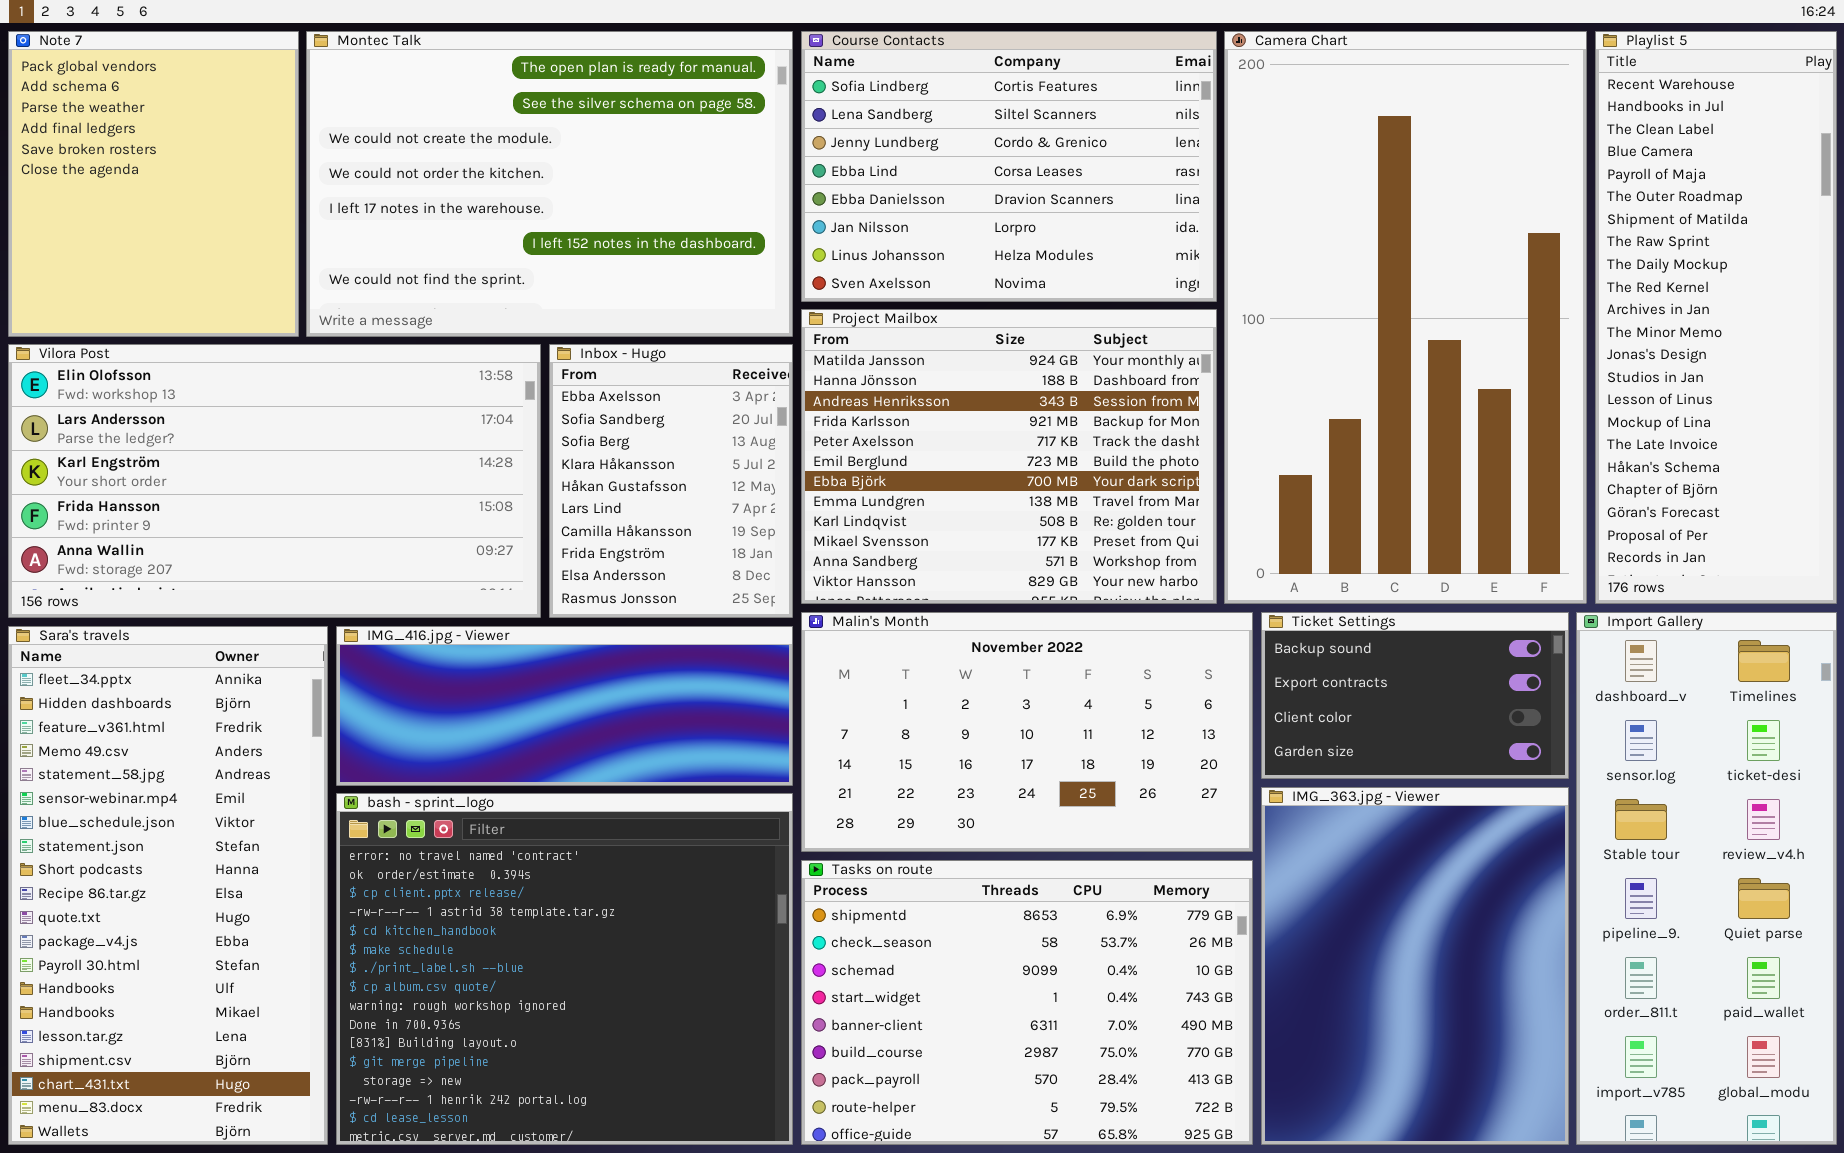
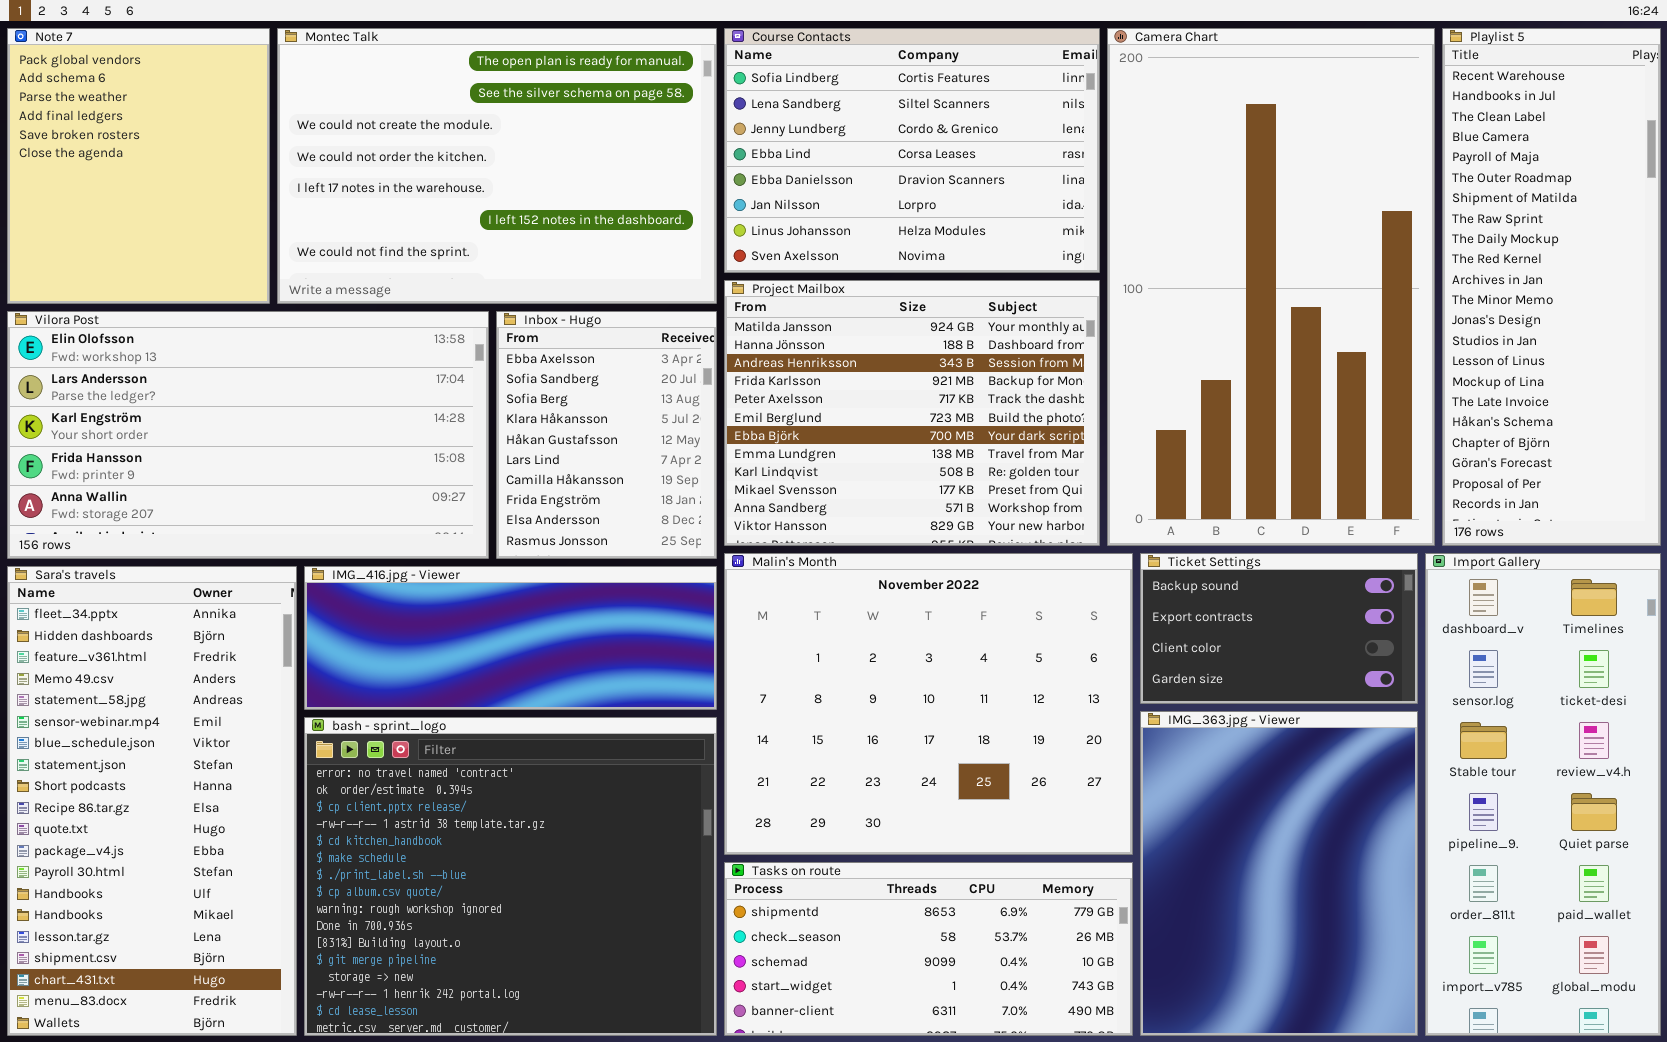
Malin's Month: [801,612,1253,852] -> [724,553,1133,855], resized
Tasks on route: [801,860,1253,1145] -> [724,862,1133,1036], resized

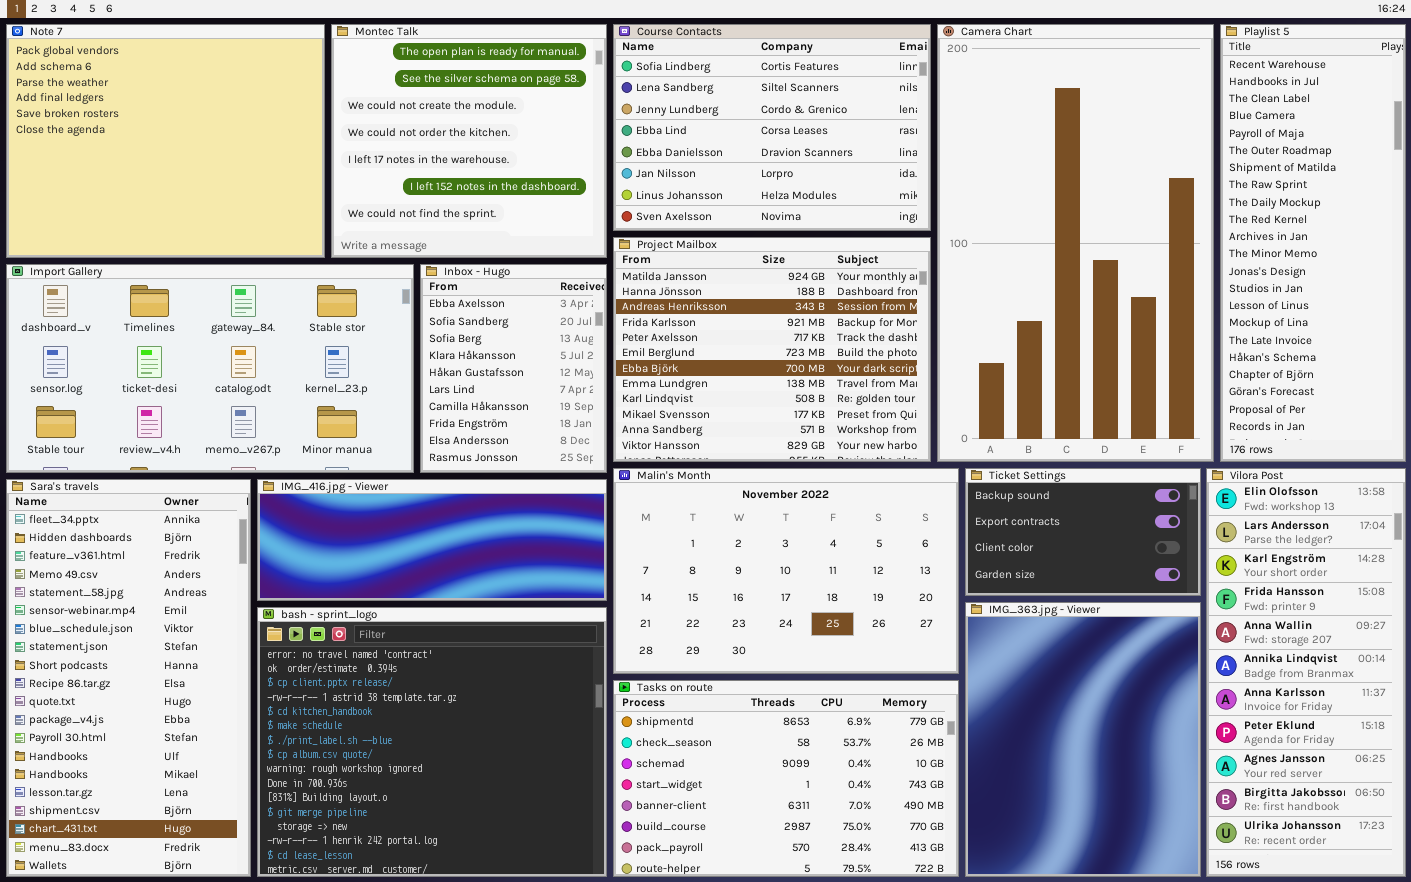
Note 7: [7,28,270,304] -> [6,24,325,258], resized
Montec Talk: [277,28,717,304] -> [331,24,607,258], resized
Vilora Post: [7,311,489,559] -> [1206,468,1406,877], moved, resized
Malin's Month: [724,553,1133,855] -> [613,468,959,674], resized
Import Gallery: [1425,553,1661,1036] -> [6,264,414,473], moved, resized
Tasks on route: [724,862,1133,1036] -> [613,680,959,877], resized

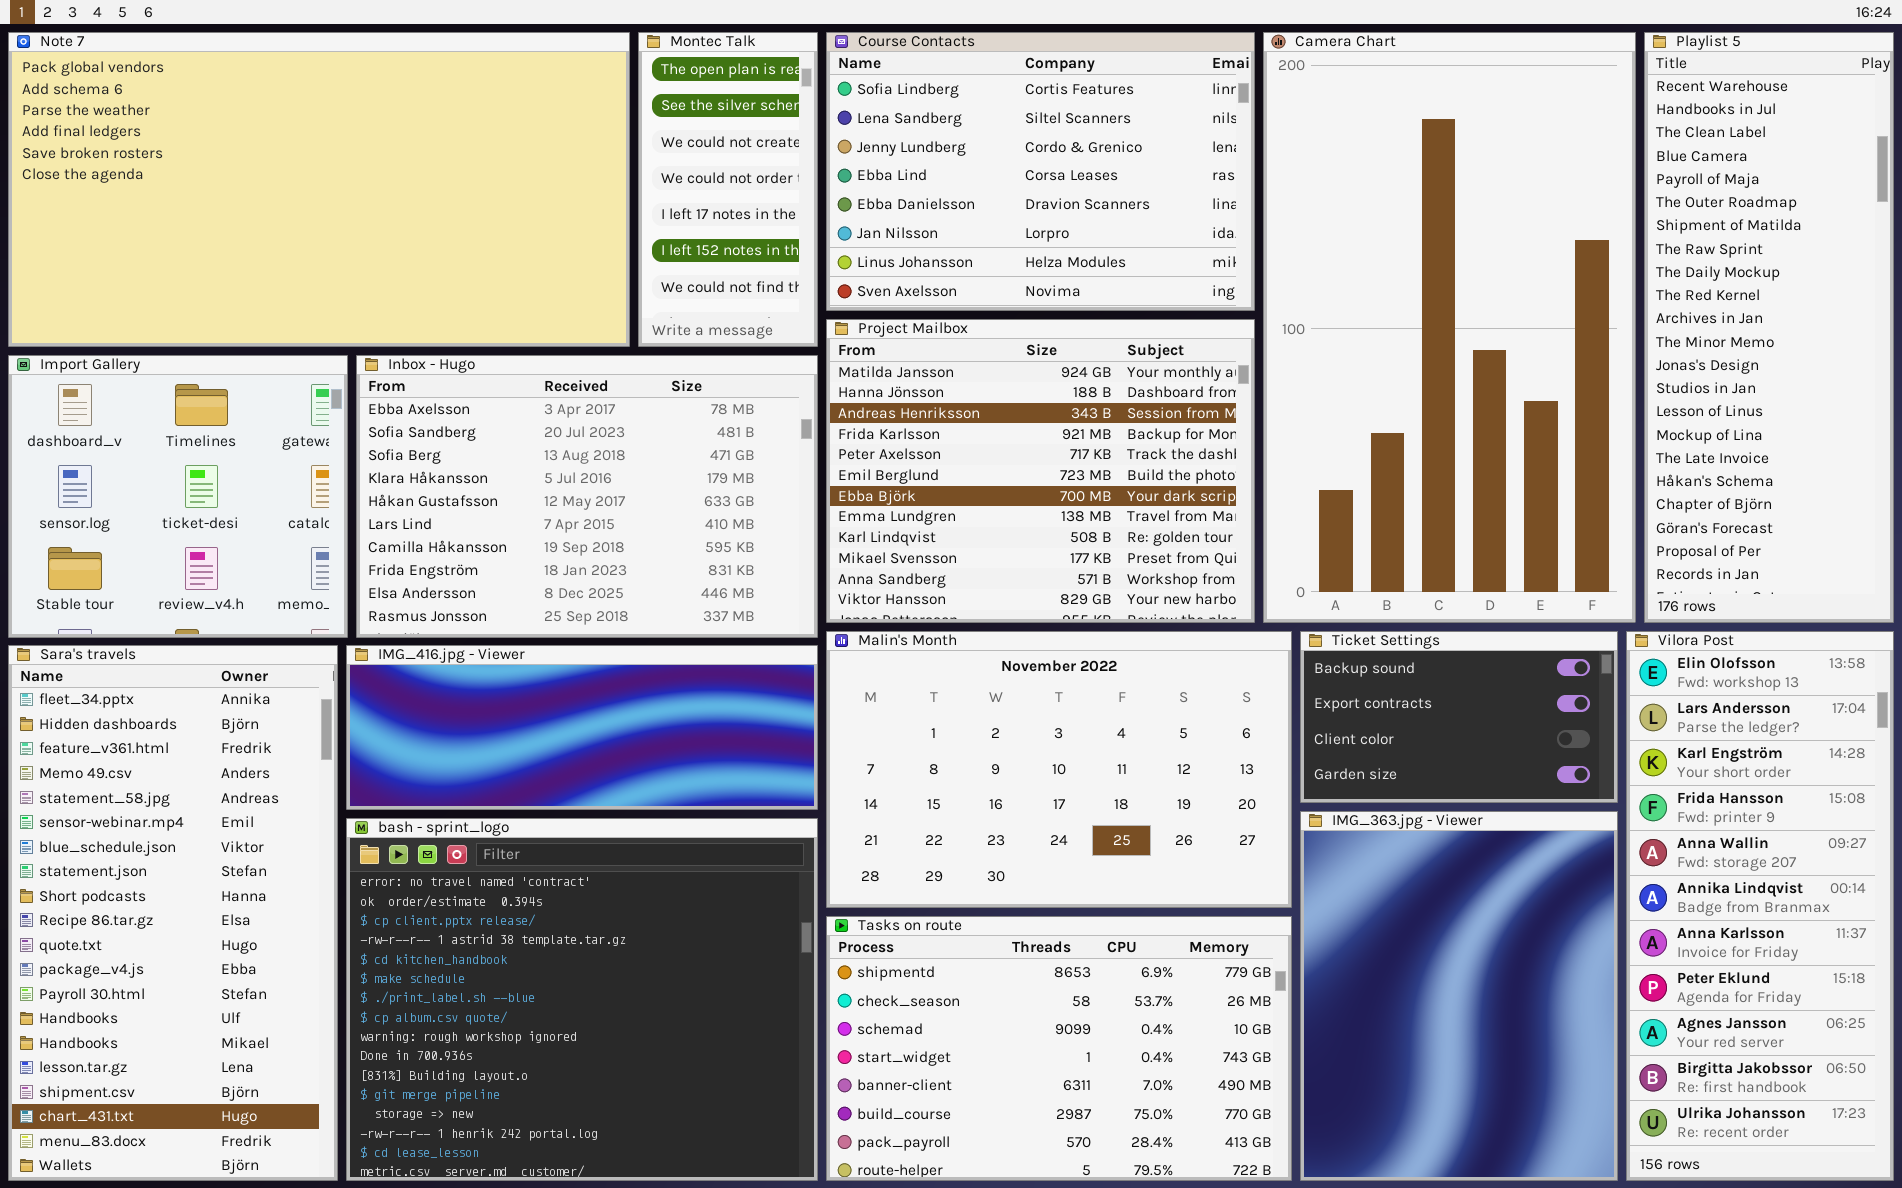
Note 7: [6,24,325,258] -> [8,32,630,347], resized
Montec Talk: [331,24,607,258] -> [638,32,818,347], resized
Import Gallery: [6,264,414,473] -> [8,355,348,638], resized
Inbox - Hugo: [420,264,607,473] -> [356,355,818,638], resized

